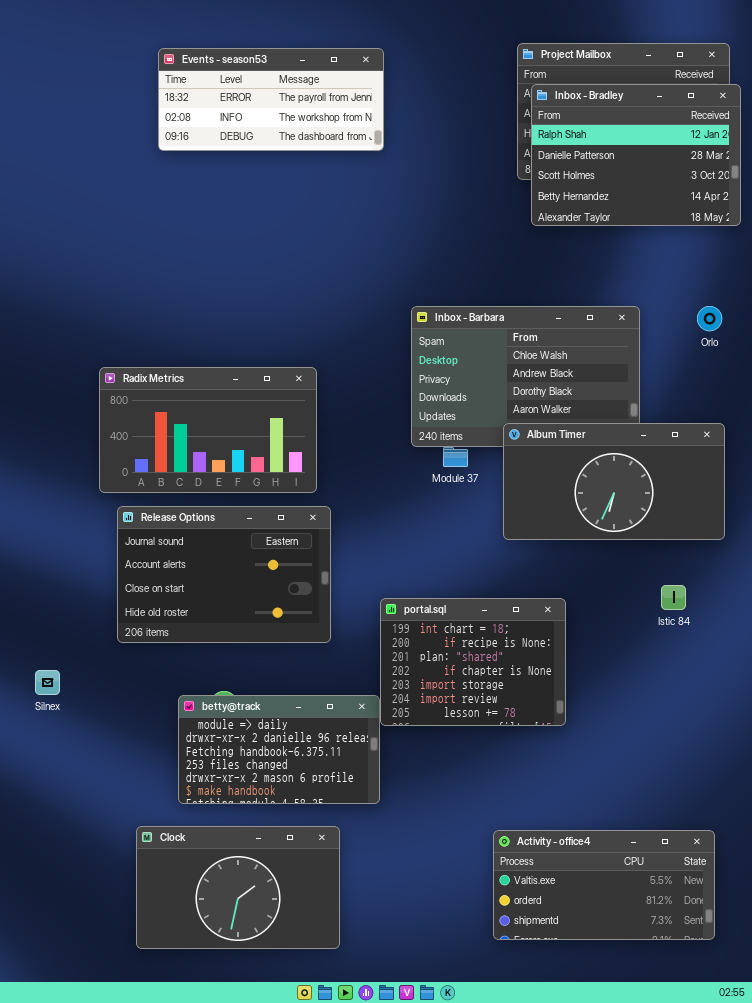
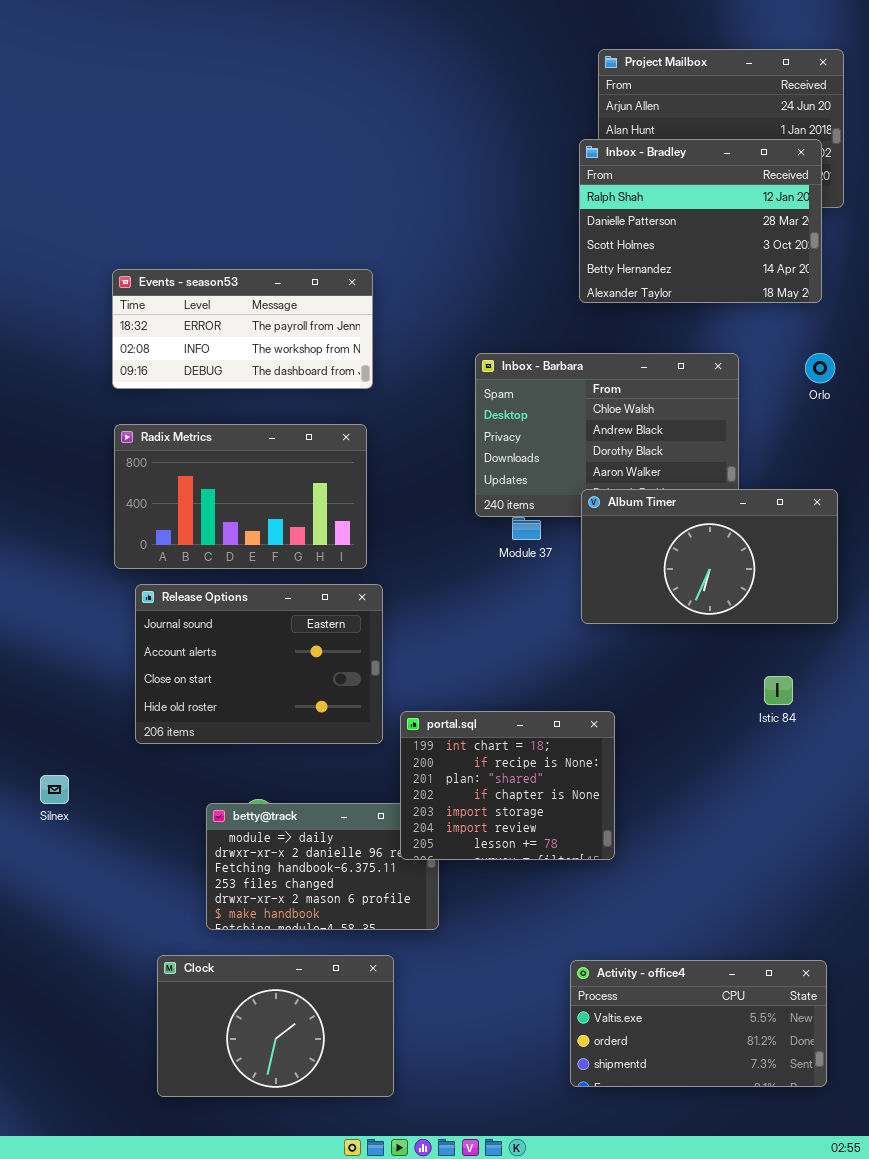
Events - season53: [158,48,384,151] -> [112,269,373,389], moved
Inbox - Bradley: [531,84,741,226] -> [579,139,822,303], moved
portal.sql: [380,598,566,726] -> [400,711,615,860], moved

